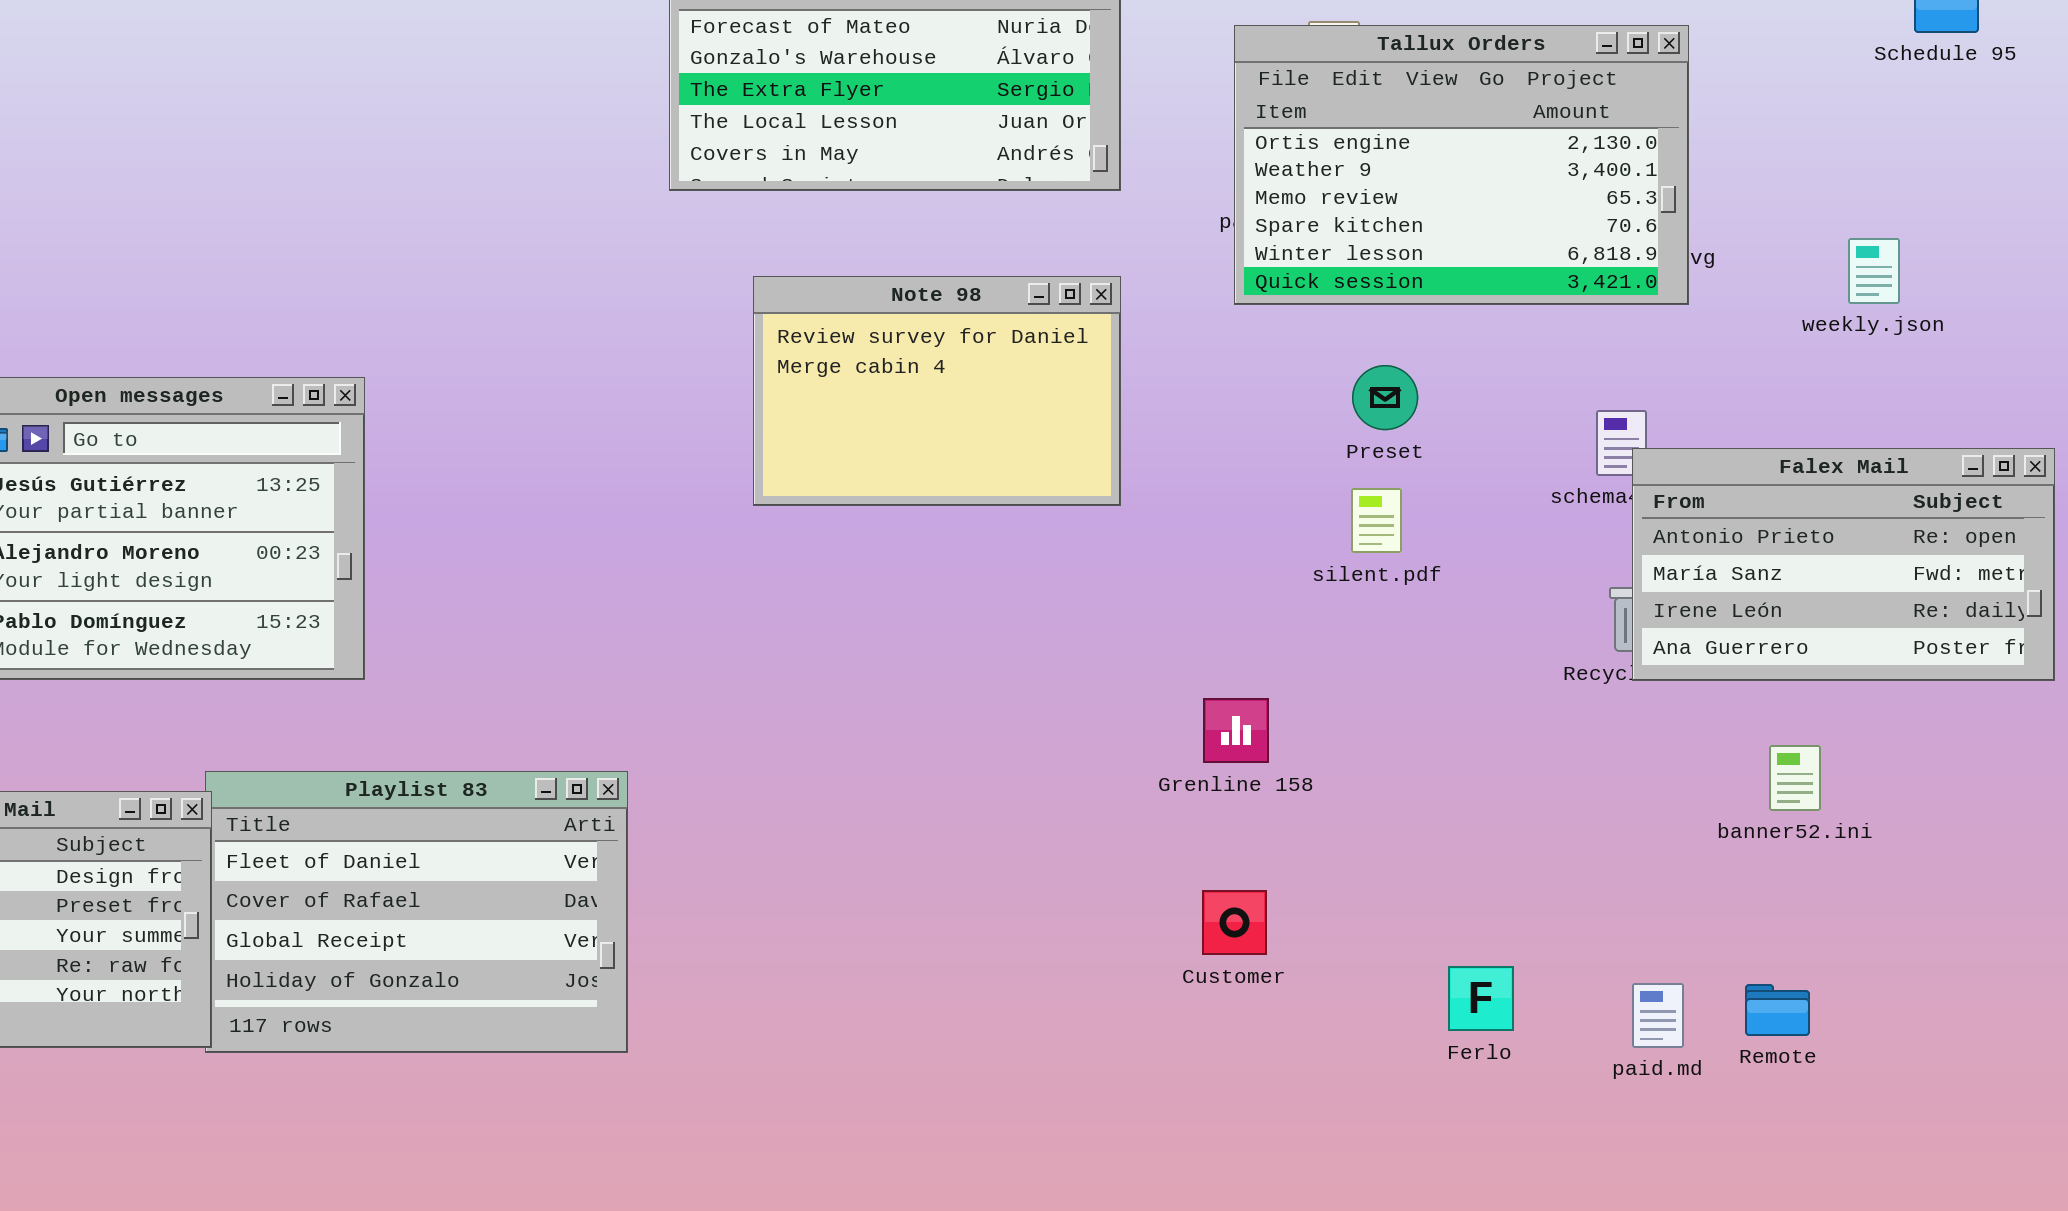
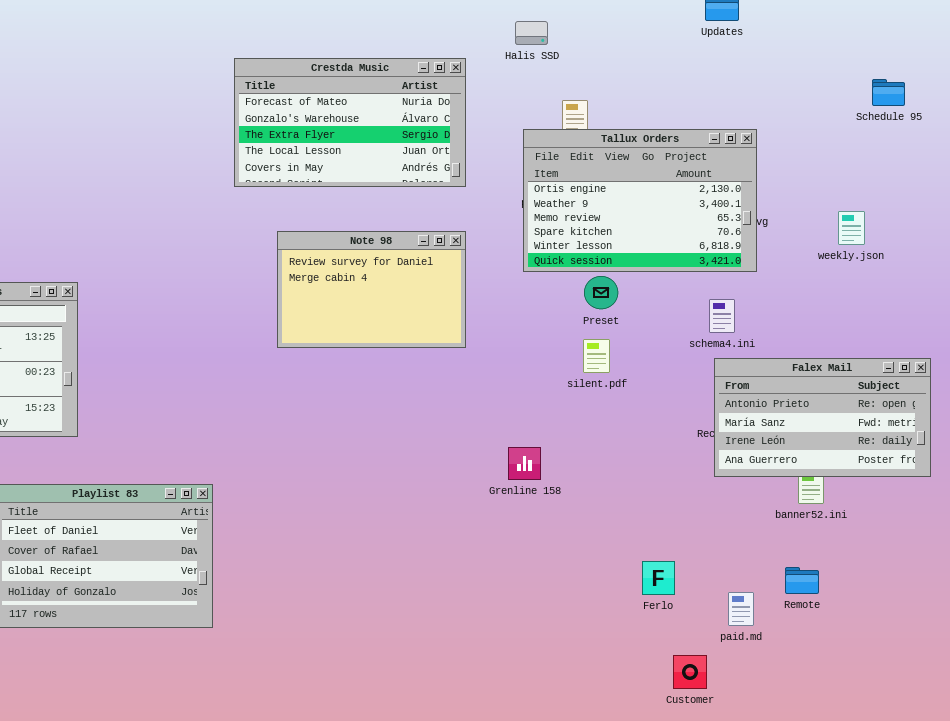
Tallux Orders: [1234,25,1689,305] -> [523,129,757,272], moved
Falex Mail: [1632,448,2055,681] -> [714,358,931,477], moved
Customer: [1202,890,1267,955] -> [673,655,707,689], moved
Ferlo: [1448,966,1514,1031] -> [642,561,675,595], moved
Remote: [1745,984,1810,1036] -> [785,567,819,594], moved

